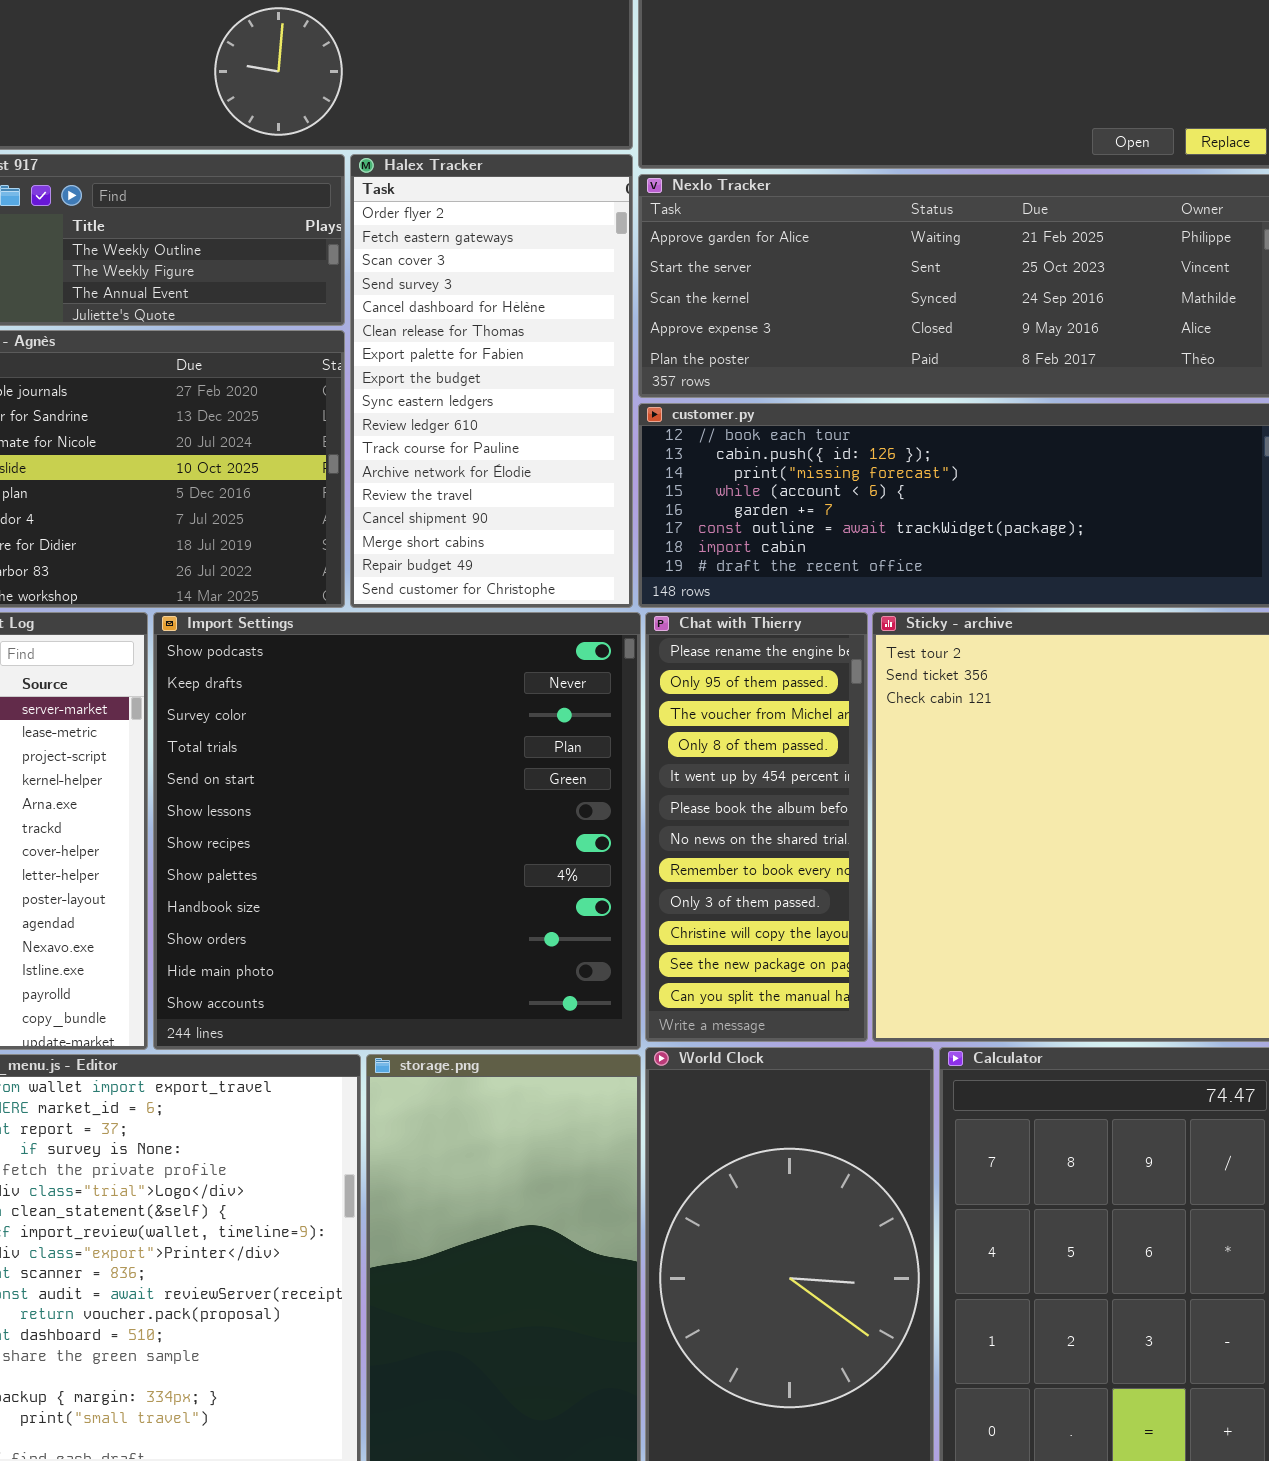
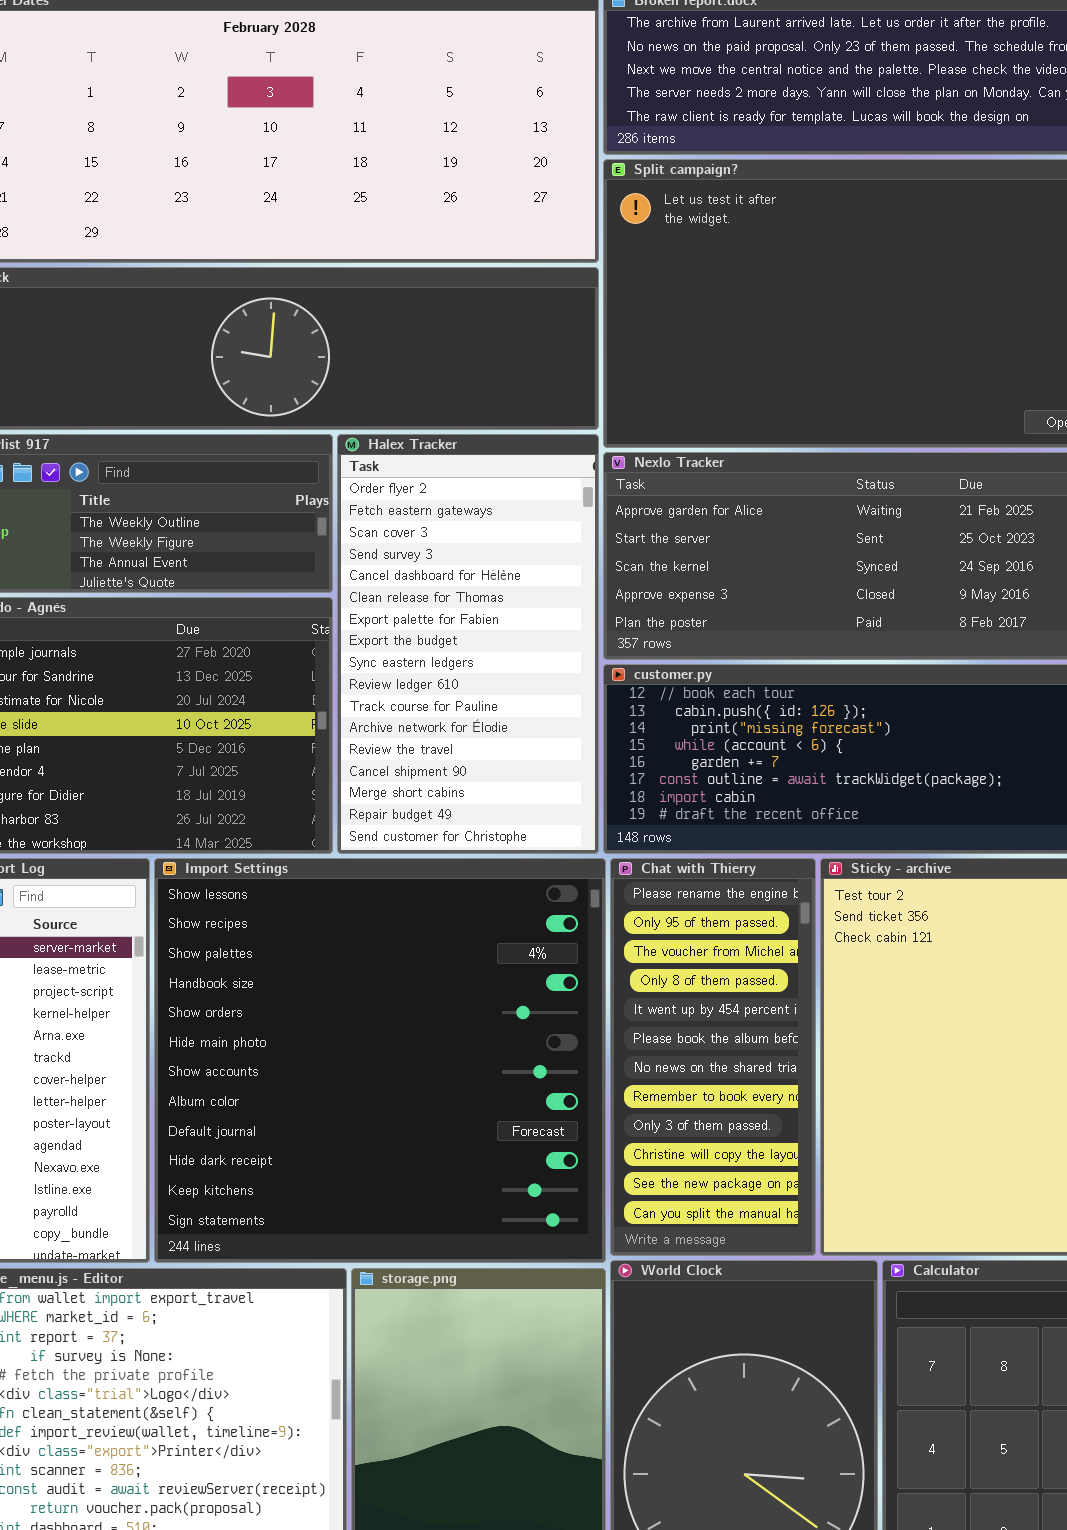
Import Settings: [153,612,641,1050] -> [154,858,606,1263], scrolled down 5 rows

